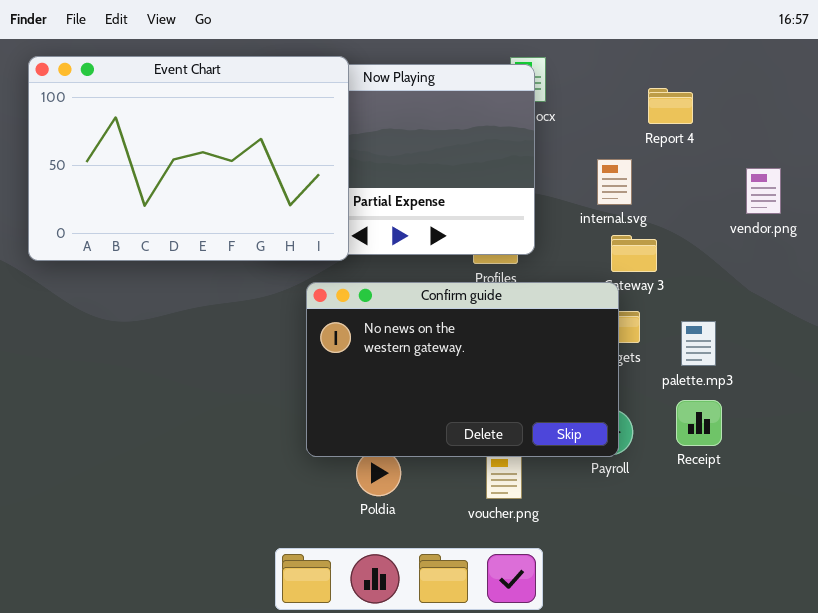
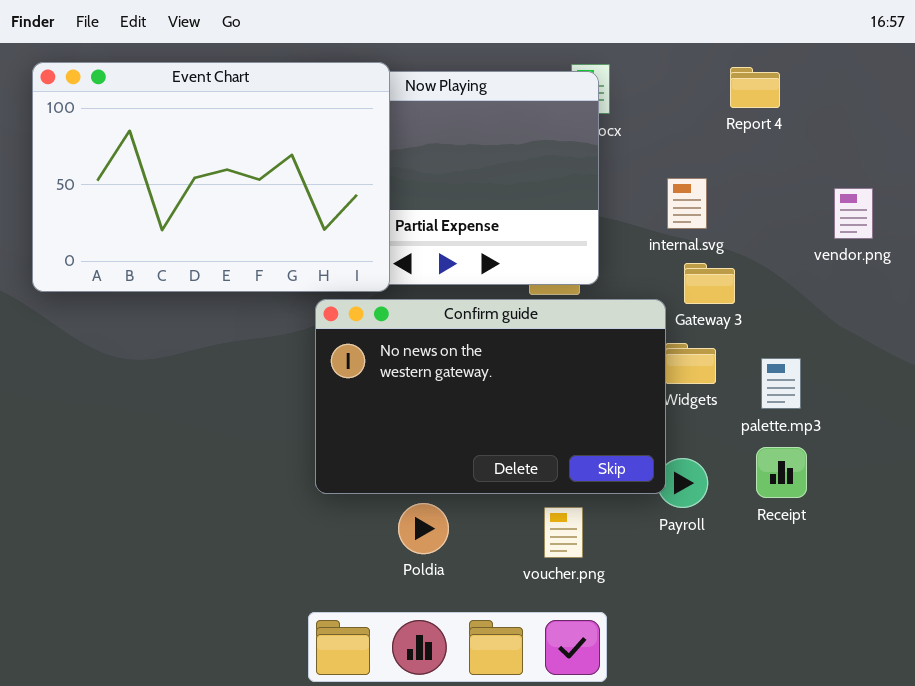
Report 4: [648,88,693,124] -> [730,67,780,108], moved
Confirm guide: [306,282,619,457] -> [315,299,666,494], moved

